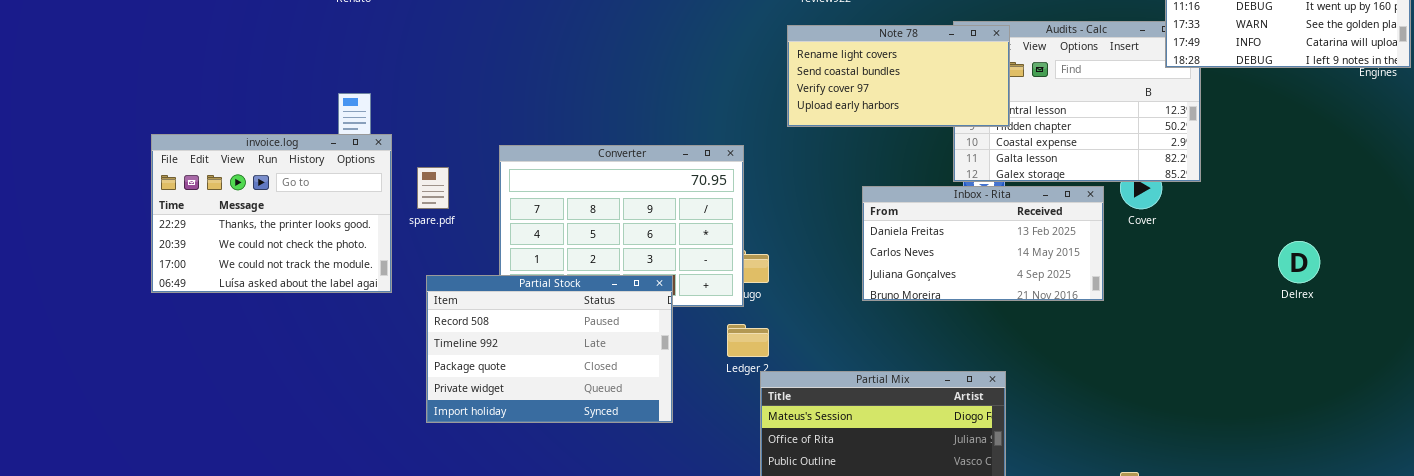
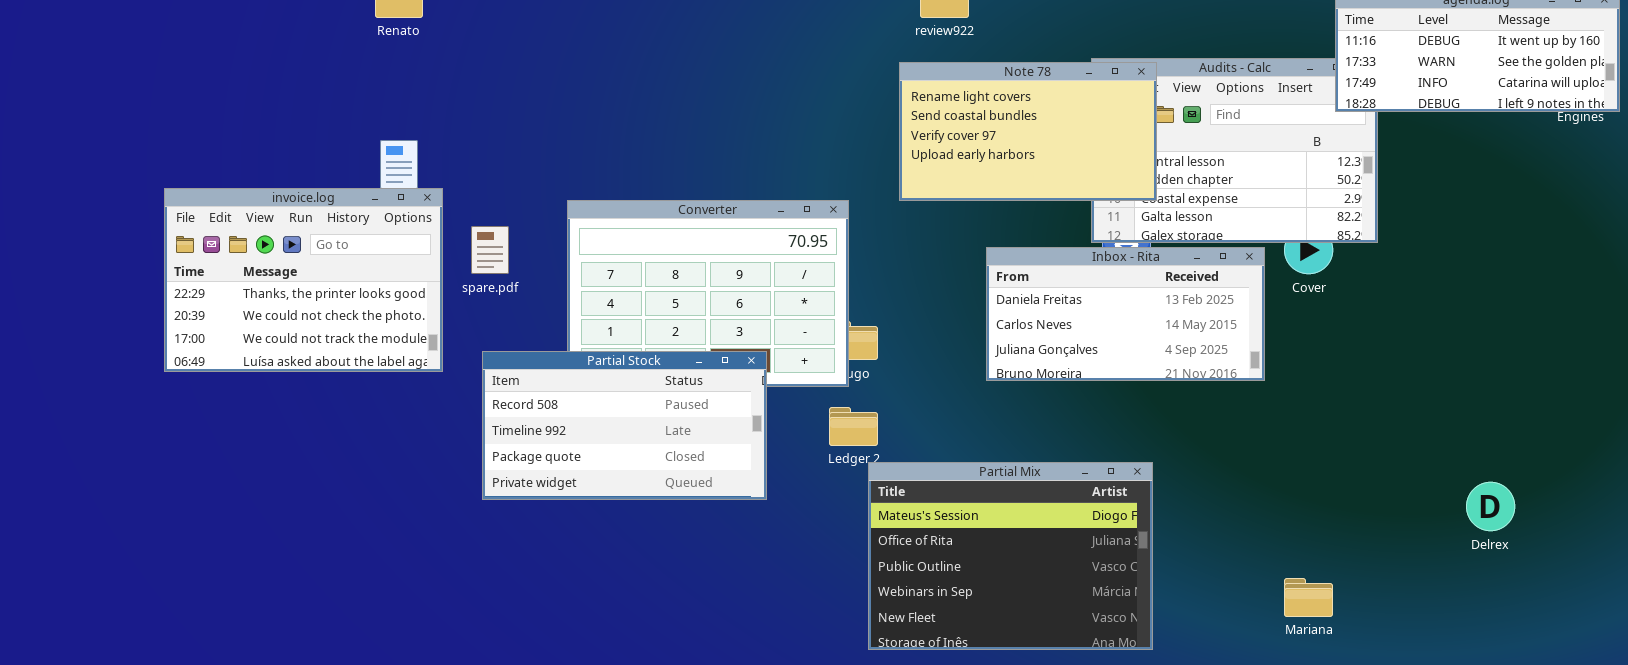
Note 78: [787,25,1010,127] -> [899,62,1157,201], resized
Delrex: [1278,241,1320,283] -> [1466,482,1515,531], moved
Partial Stock: [426,275,673,423] -> [482,351,767,500], resized

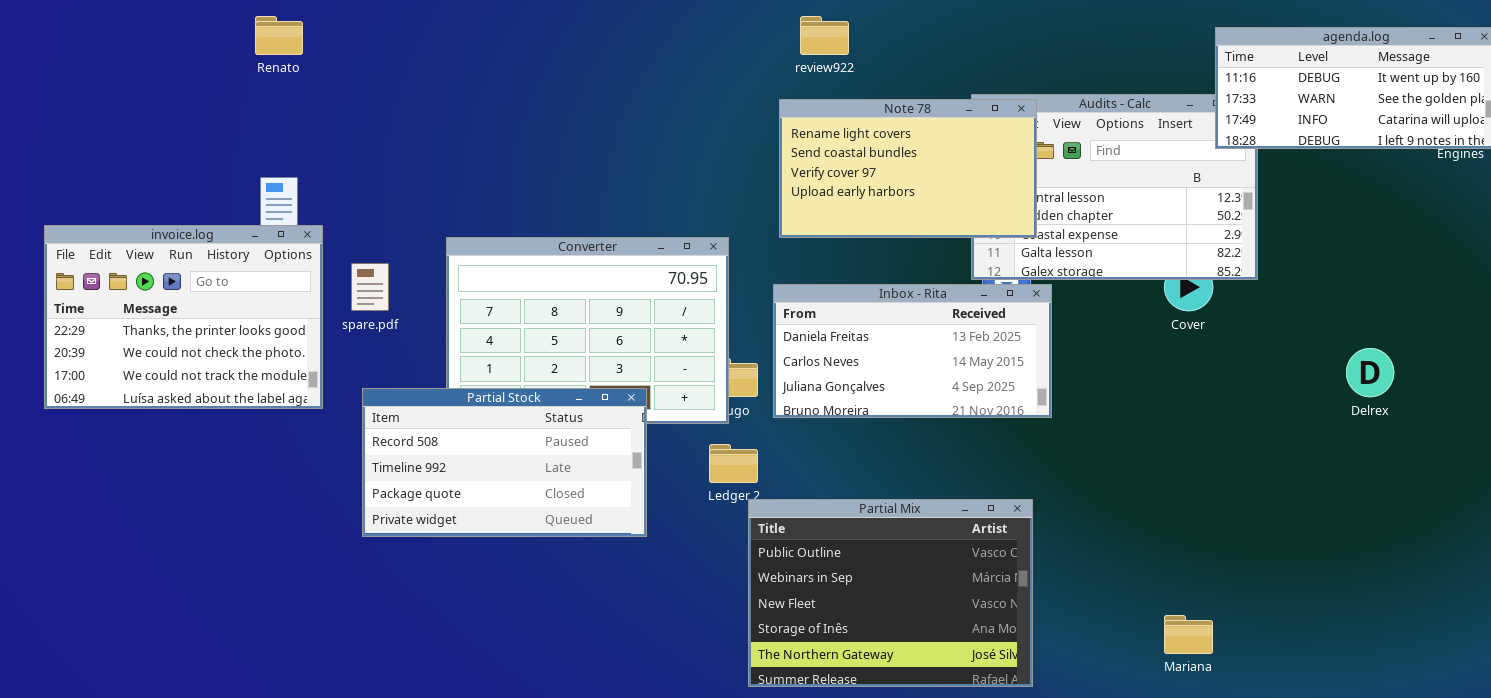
Inbox - Rita: [986,247,1265,381] -> [773,284,1052,418], moved
Partial Mix: [868,462,1153,650] -> [748,499,1033,687], scrolled down 2 rows
Delrex: [1466,482,1515,531] -> [1346,348,1394,397], moved

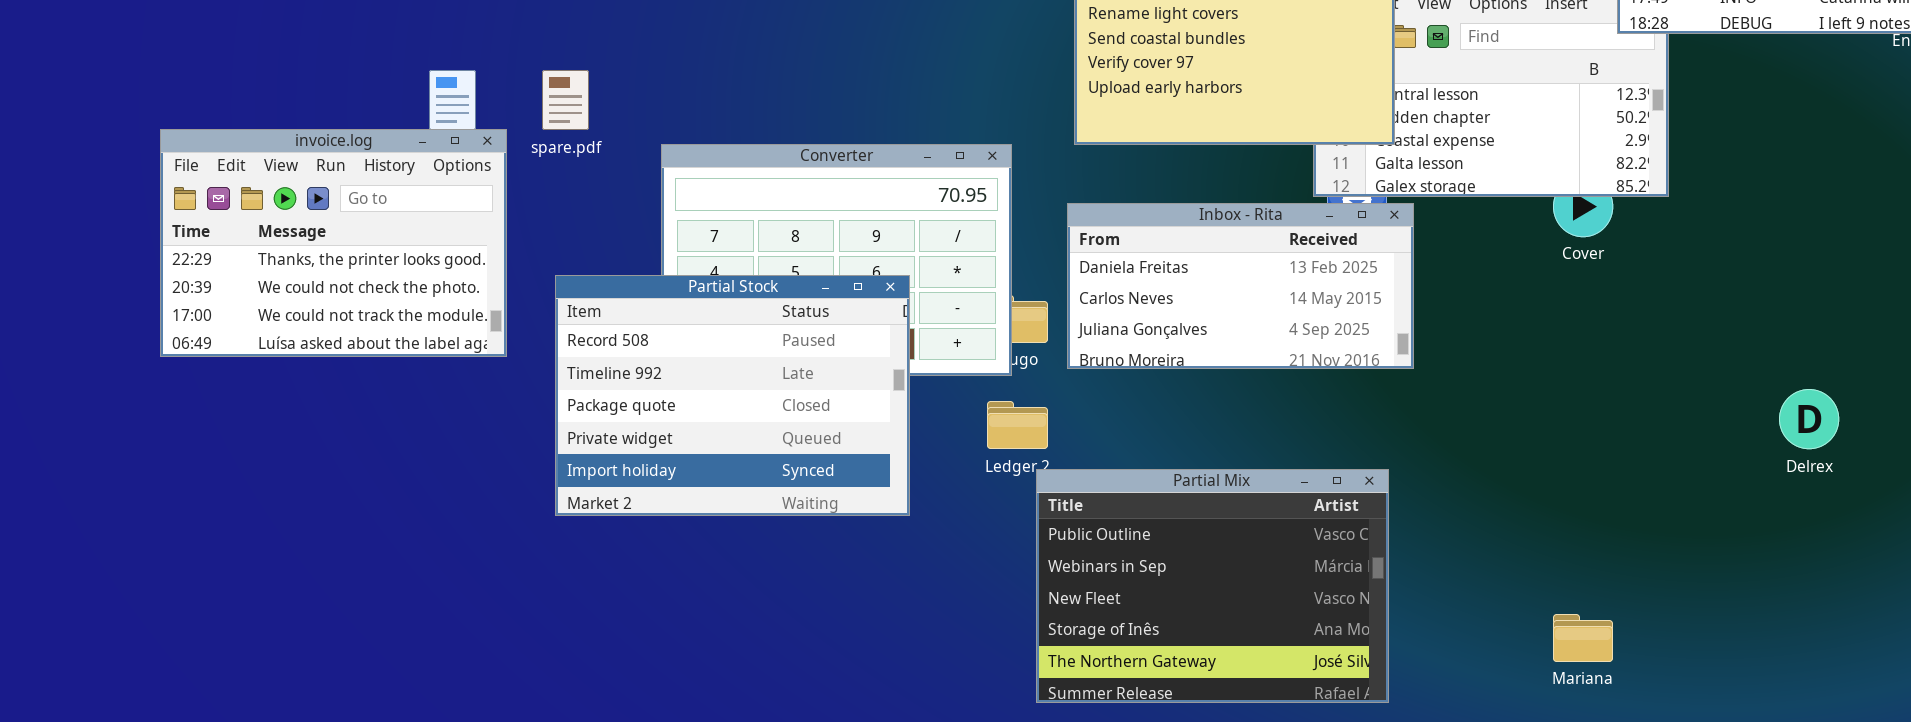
spare.pdf: [351,263,389,311] -> [542,70,589,130], moved
Delrex: [1346,348,1394,397] -> [1779,389,1839,449], moved
Partial Stock: [362,388,647,537] -> [555,275,910,516], resized

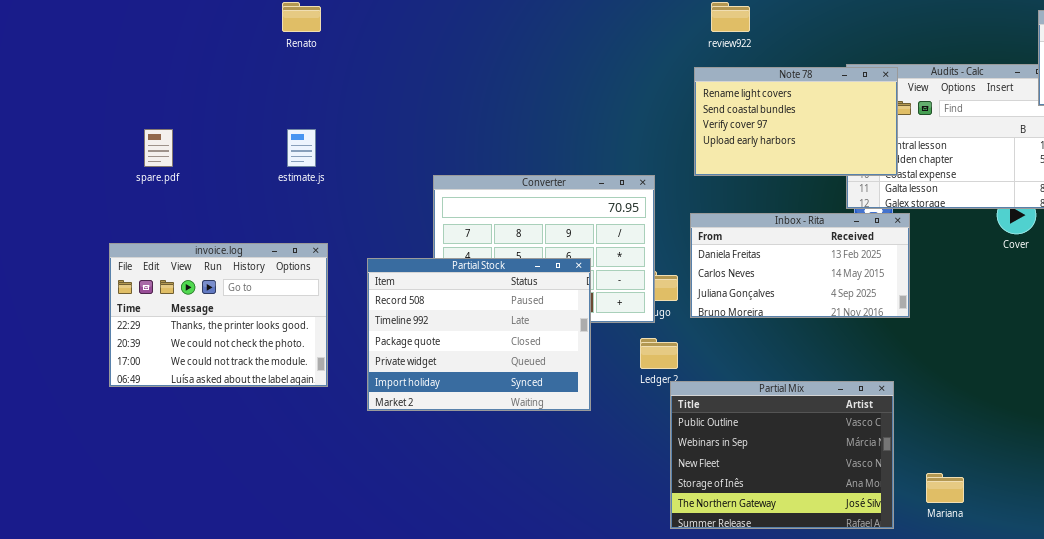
spare.pdf: [542,70,589,130] -> [144,129,173,167], moved
invoice.log: [160,129,507,357] -> [109,243,328,387], moved
Mariana: [1553,614,1613,662] -> [926,473,964,503], moved

